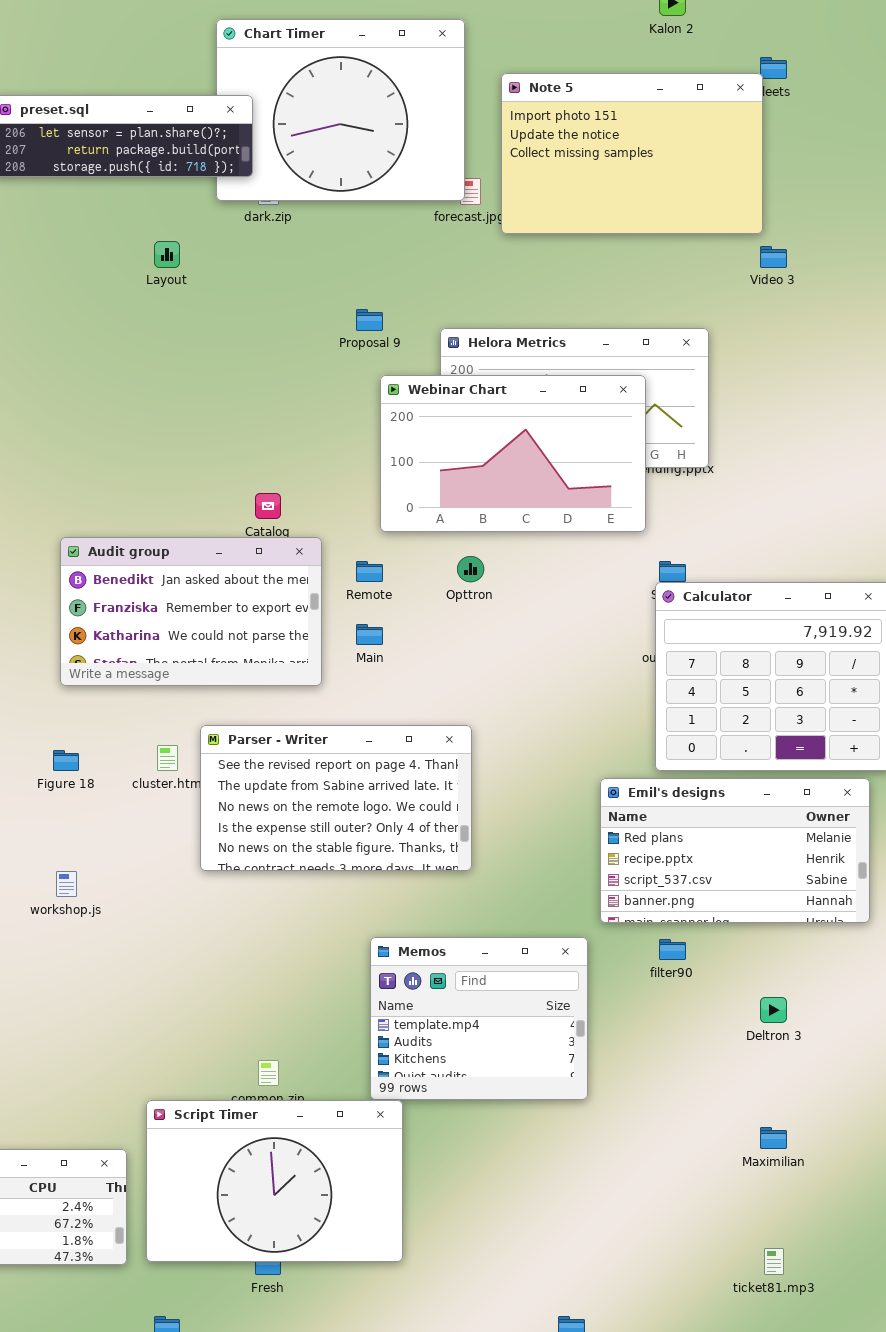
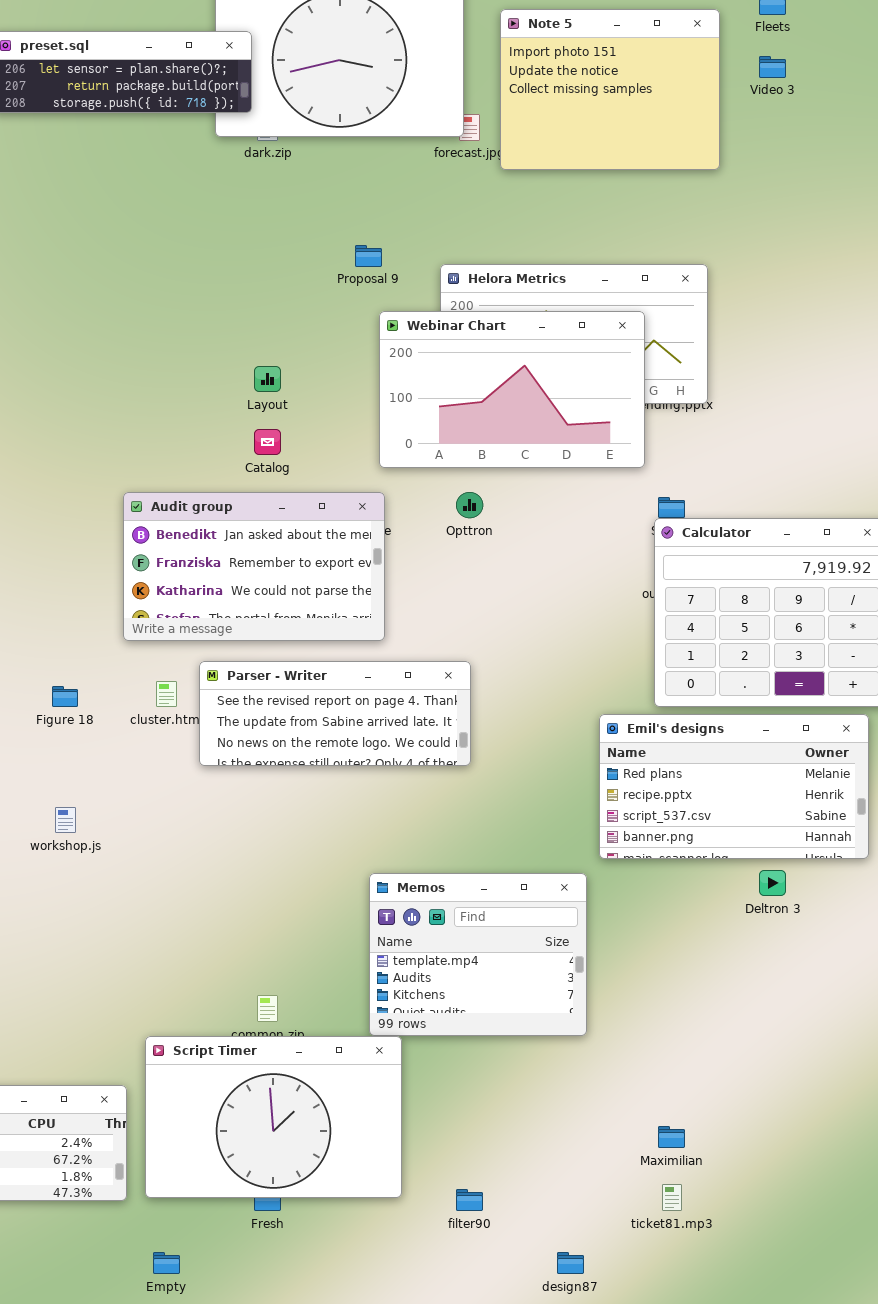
Note 5: [501,73,763,234] -> [500,9,720,170], resized
Layout: [154,241,180,268] -> [254,366,281,392], moved
Video 3: [760,246,787,268] -> [759,56,786,78], moved
Audit group: [60,537,322,686] -> [123,492,385,641], moved
Parser - Writer: [200,725,472,871] -> [199,661,471,766], resized
filter90: [659,939,686,960] -> [456,1189,483,1211], moved
Deltron 3: [760,997,787,1023] -> [759,870,786,896], moved
Maximilian: [760,1127,787,1149] -> [658,1126,685,1148], moved
ticket81.mp3: [764,1248,784,1275] -> [662,1184,682,1211], moved

